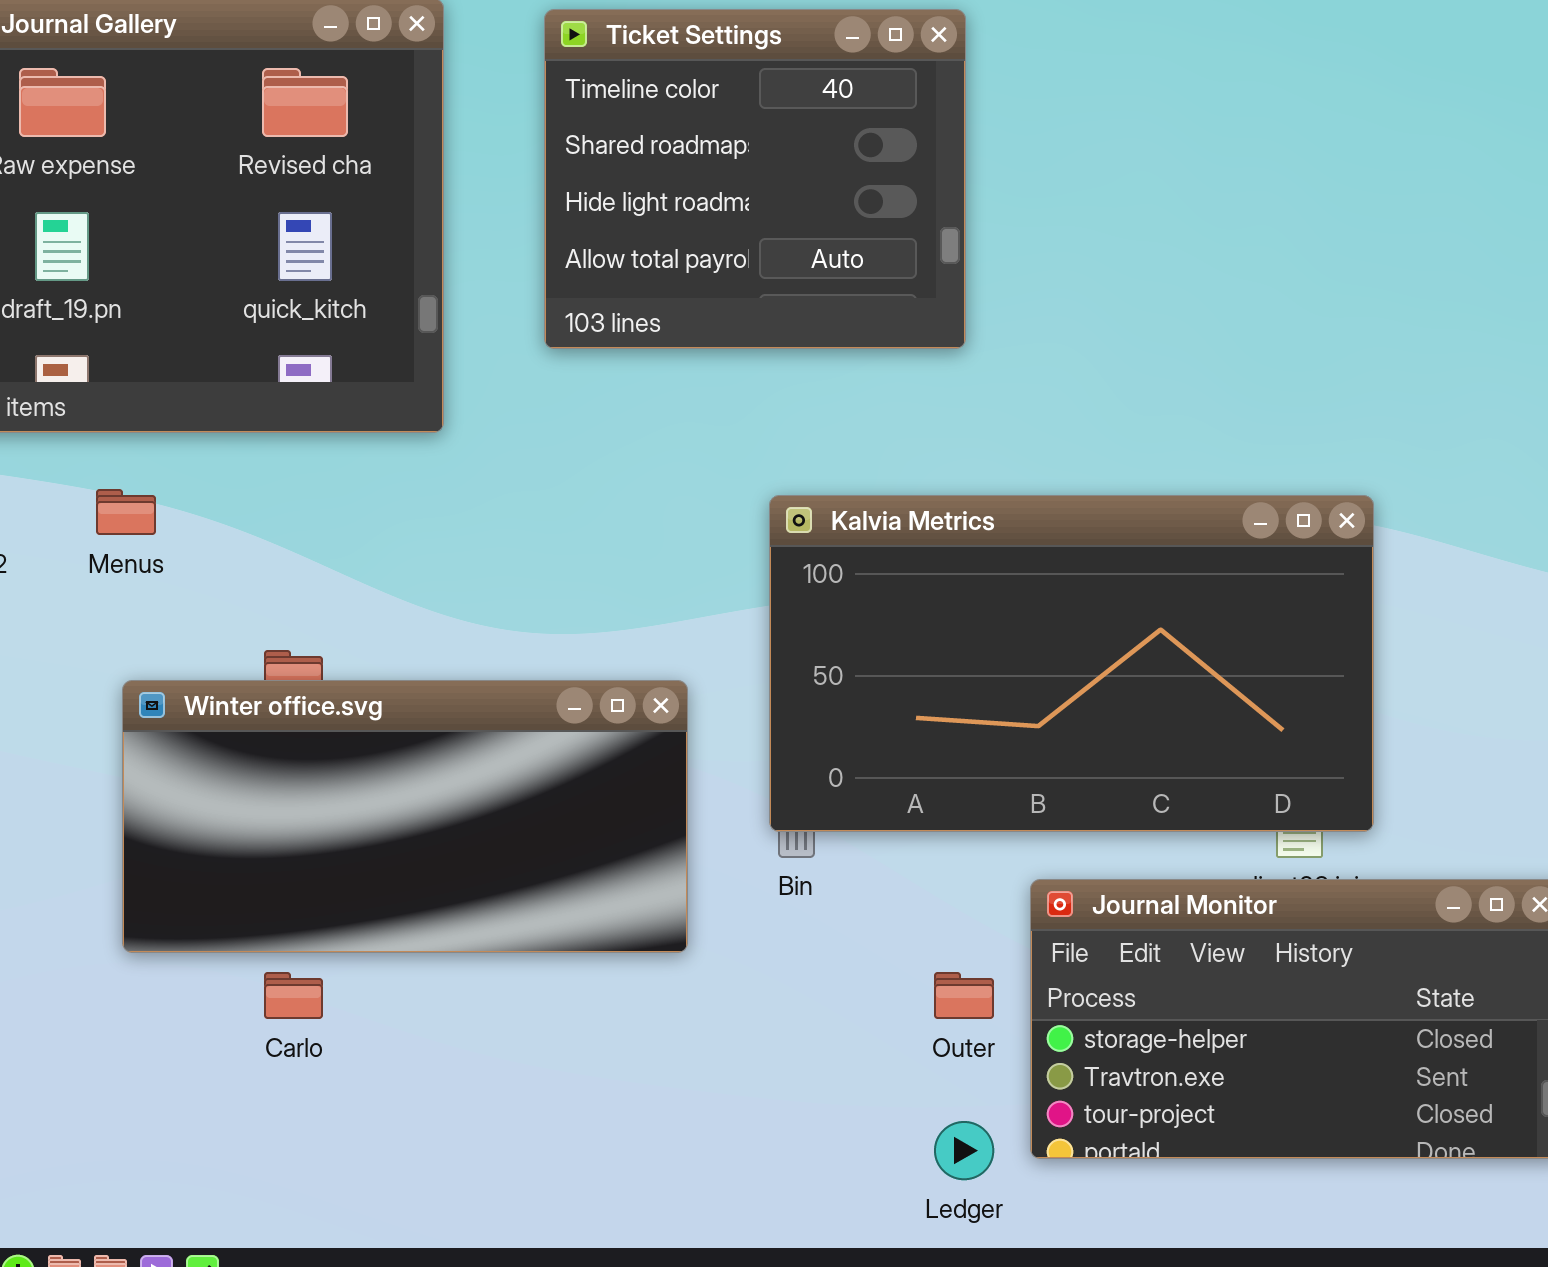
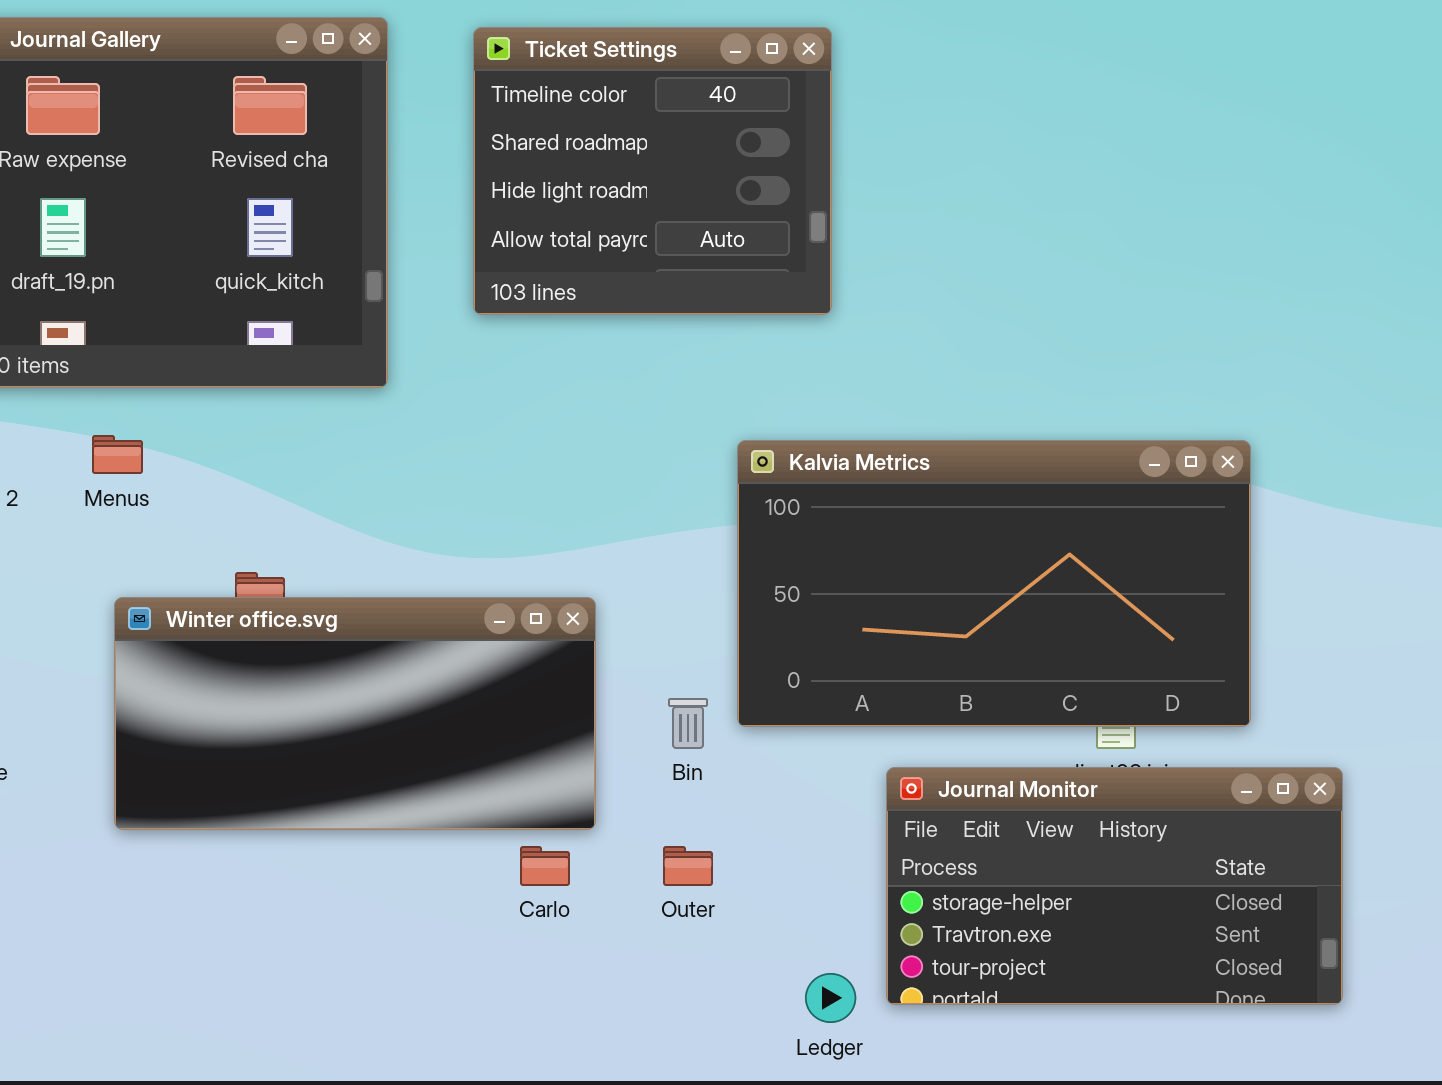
Kalvia Metrics: [769,495,1374,832] -> [737,440,1251,727], moved
Carlo: [264,972,323,1019] -> [520,846,570,886], moved
Outer: [934,972,994,1019] -> [663,846,713,886], moved

